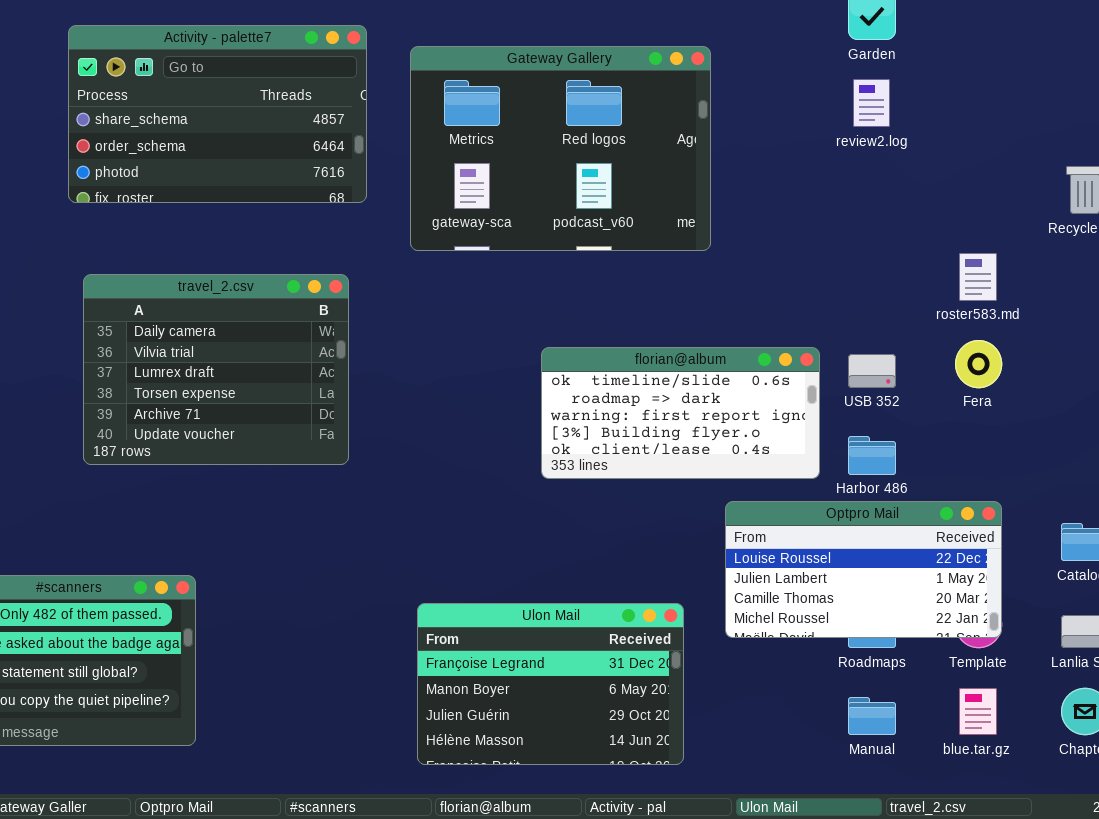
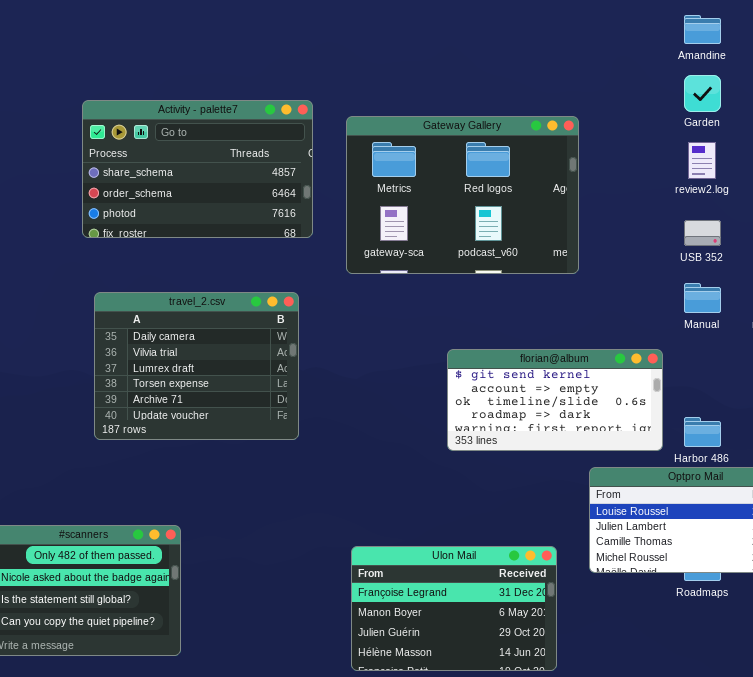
florian@album: [541,347,820,479] -> [447,349,663,451], scrolled up 2 rows
USB 352: [848,354,896,388] -> [684,220,721,246], moved
Manual: [848,697,896,735] -> [684,283,721,313], moved

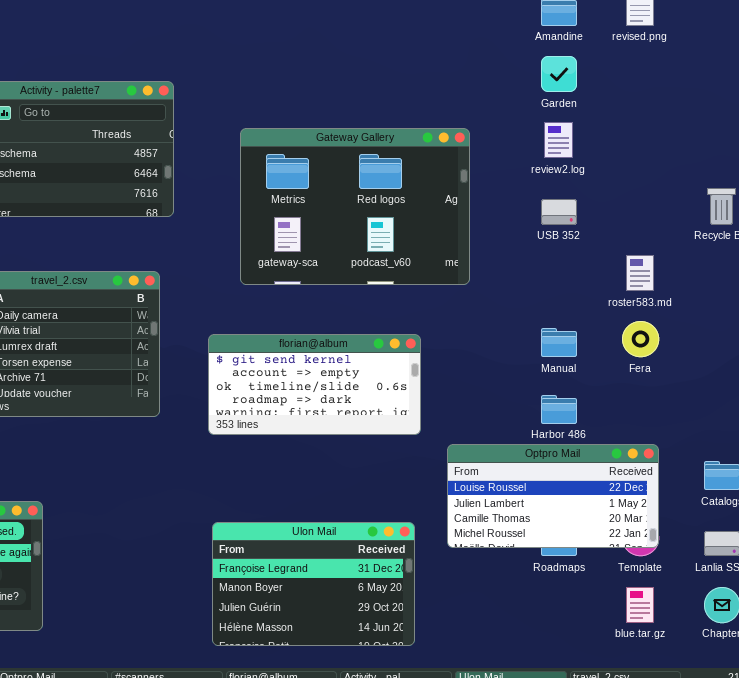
Gateway Gallery: [346,116,579,274] -> [240,128,470,285], moved
Manual: [684,283,721,313] -> [541,328,577,357], moved
florian@album: [447,349,663,451] -> [208,334,421,435], moved

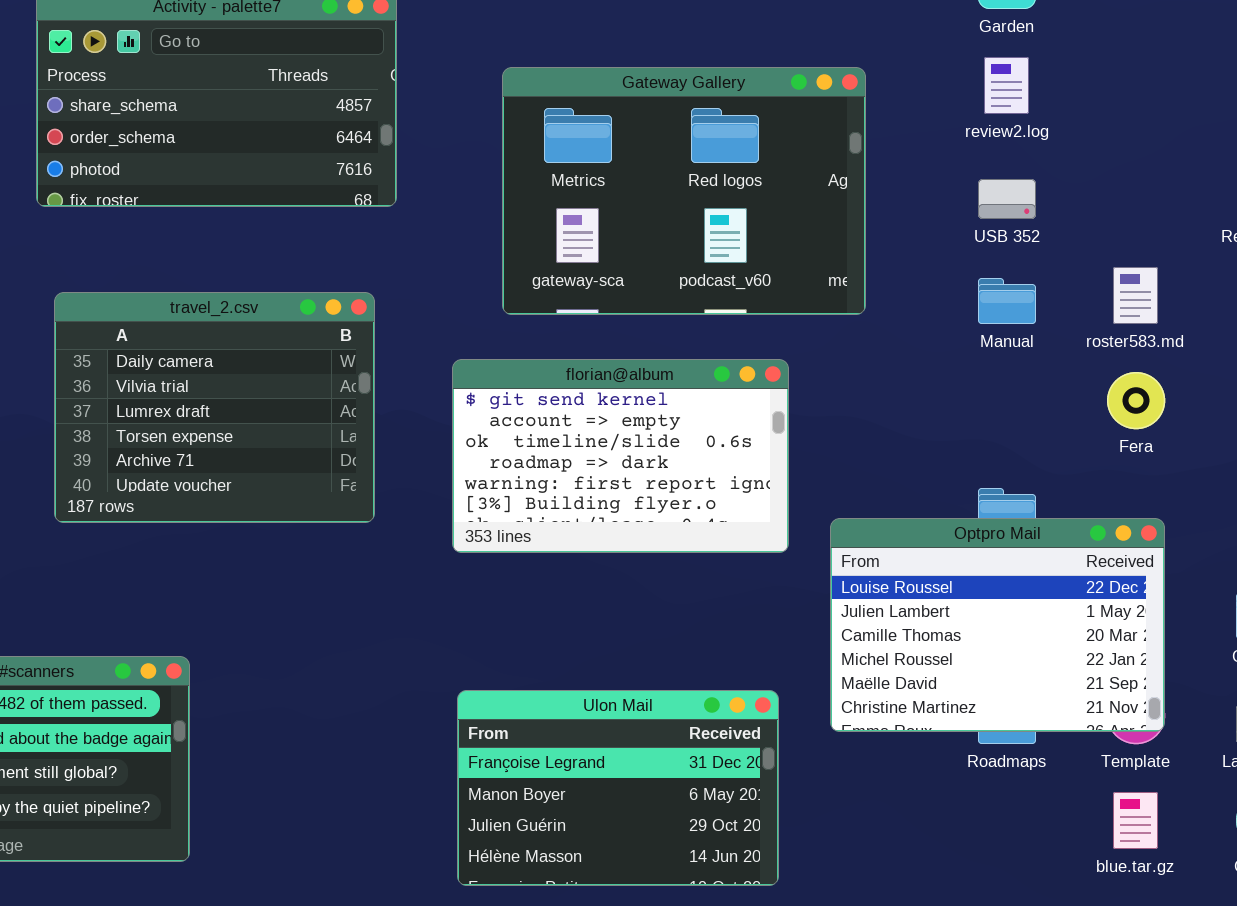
Manual: [541,328,577,357] -> [978,278,1036,324], moved
florian@album: [208,334,421,435] -> [452,359,789,553], resized
Optpro Mail: [447,444,659,548] -> [830,518,1165,732], resized

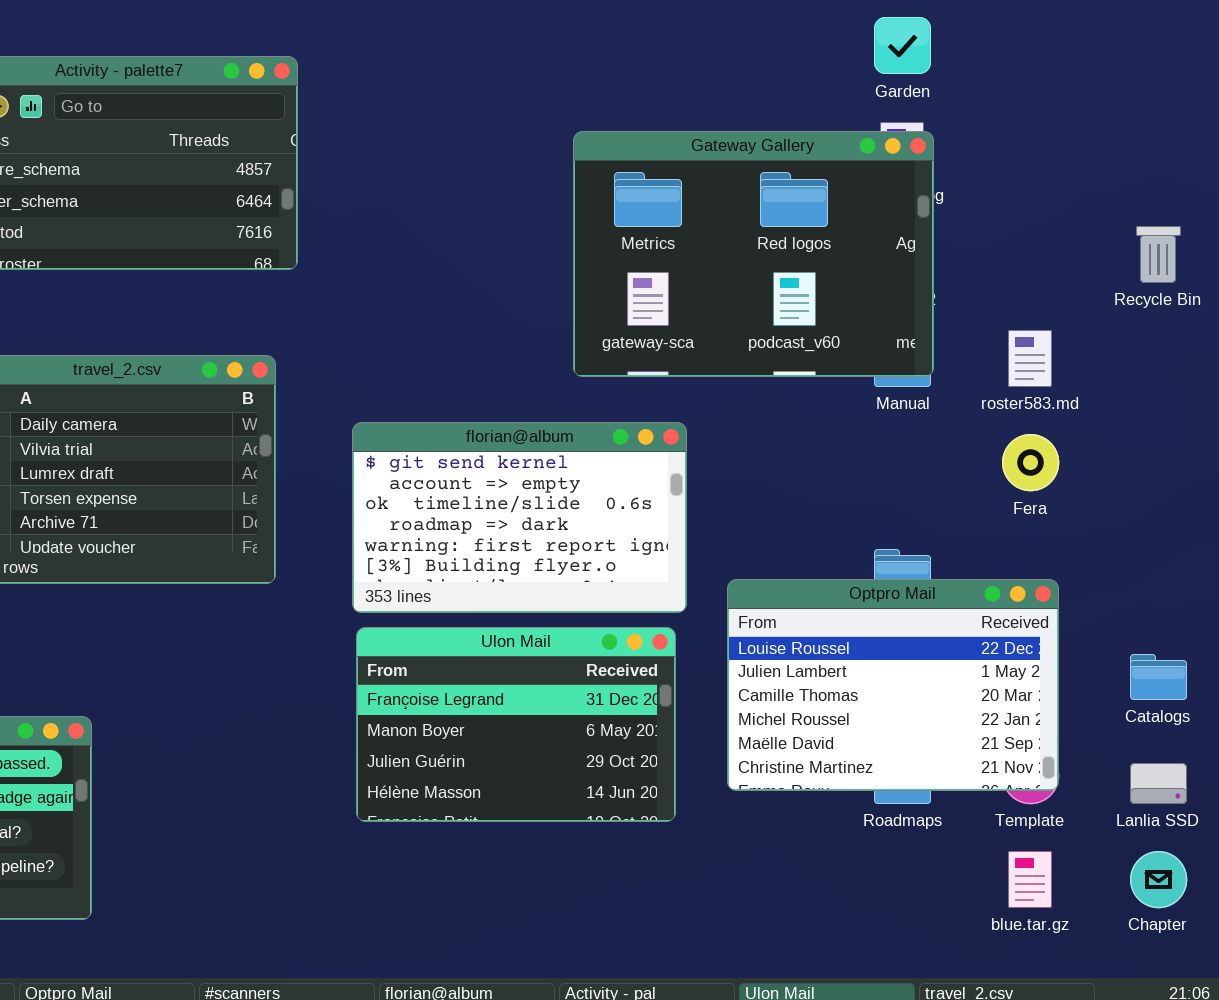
Gateway Gallery: [502,67,866,315] -> [573,131,934,377], moved
Ulon Mail: [457,690,779,886] -> [356,627,676,822], moved

